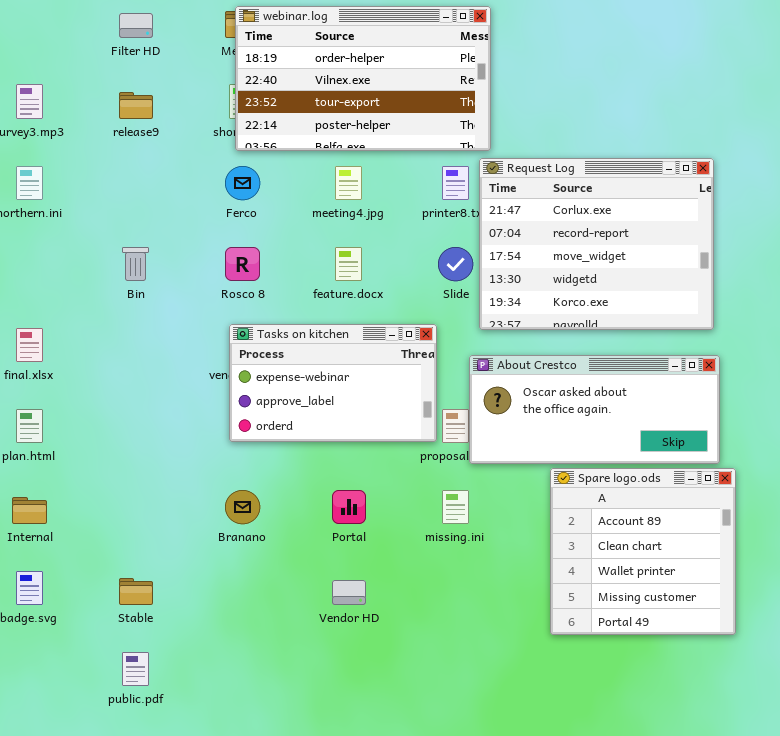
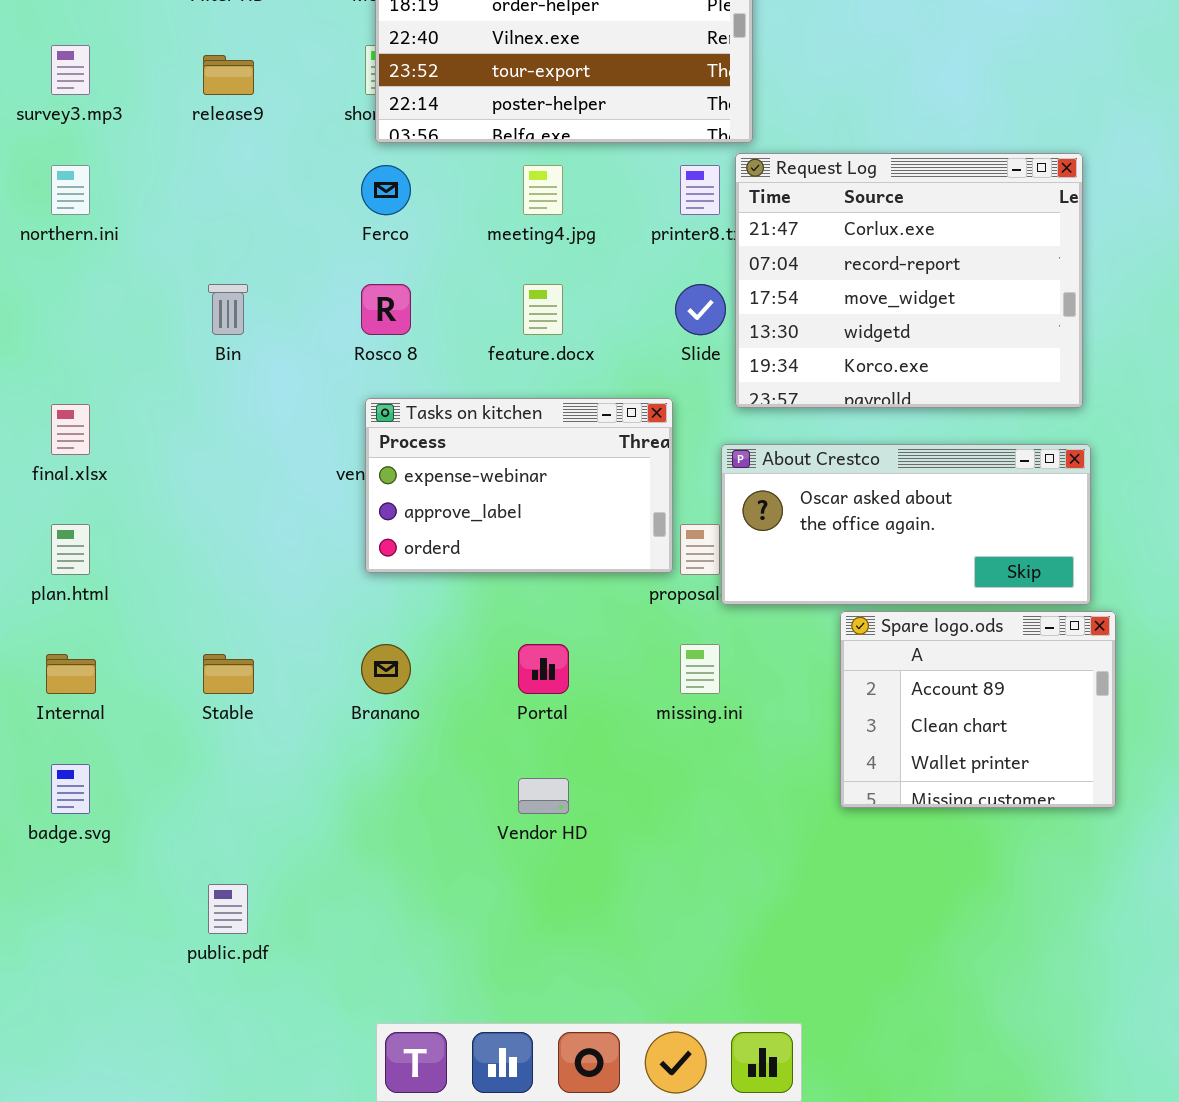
Spare logo.ods: [550,468,736,635] -> [840,611,1116,808], resized
Stable: [119,578,153,605] -> [203,654,254,694], moved

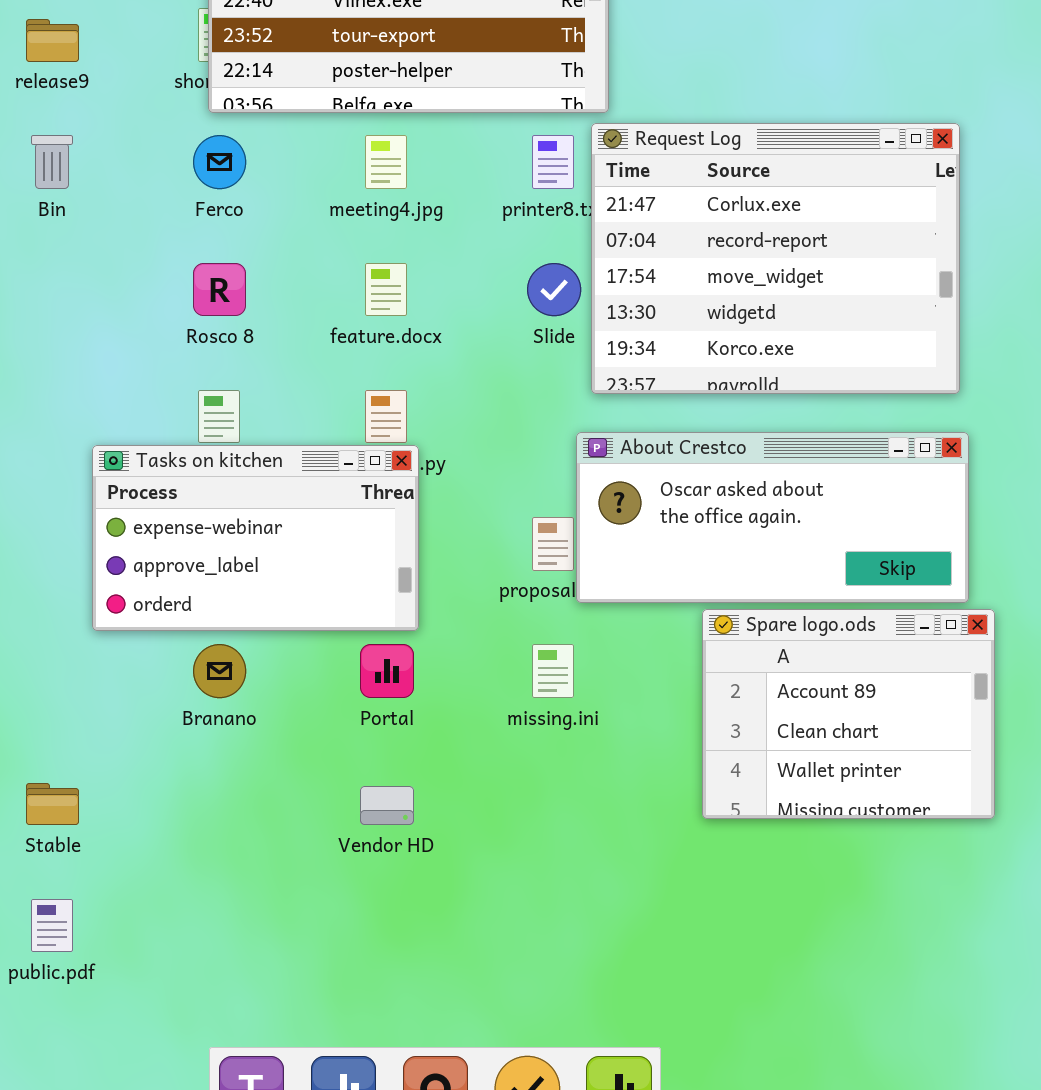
Bin: [208,284,248,335] -> [31,135,73,189], moved
Tasks on kitchen: [365,398,673,573] -> [92,445,419,631], moved
Stable: [203,654,254,694] -> [26,783,79,825], moved

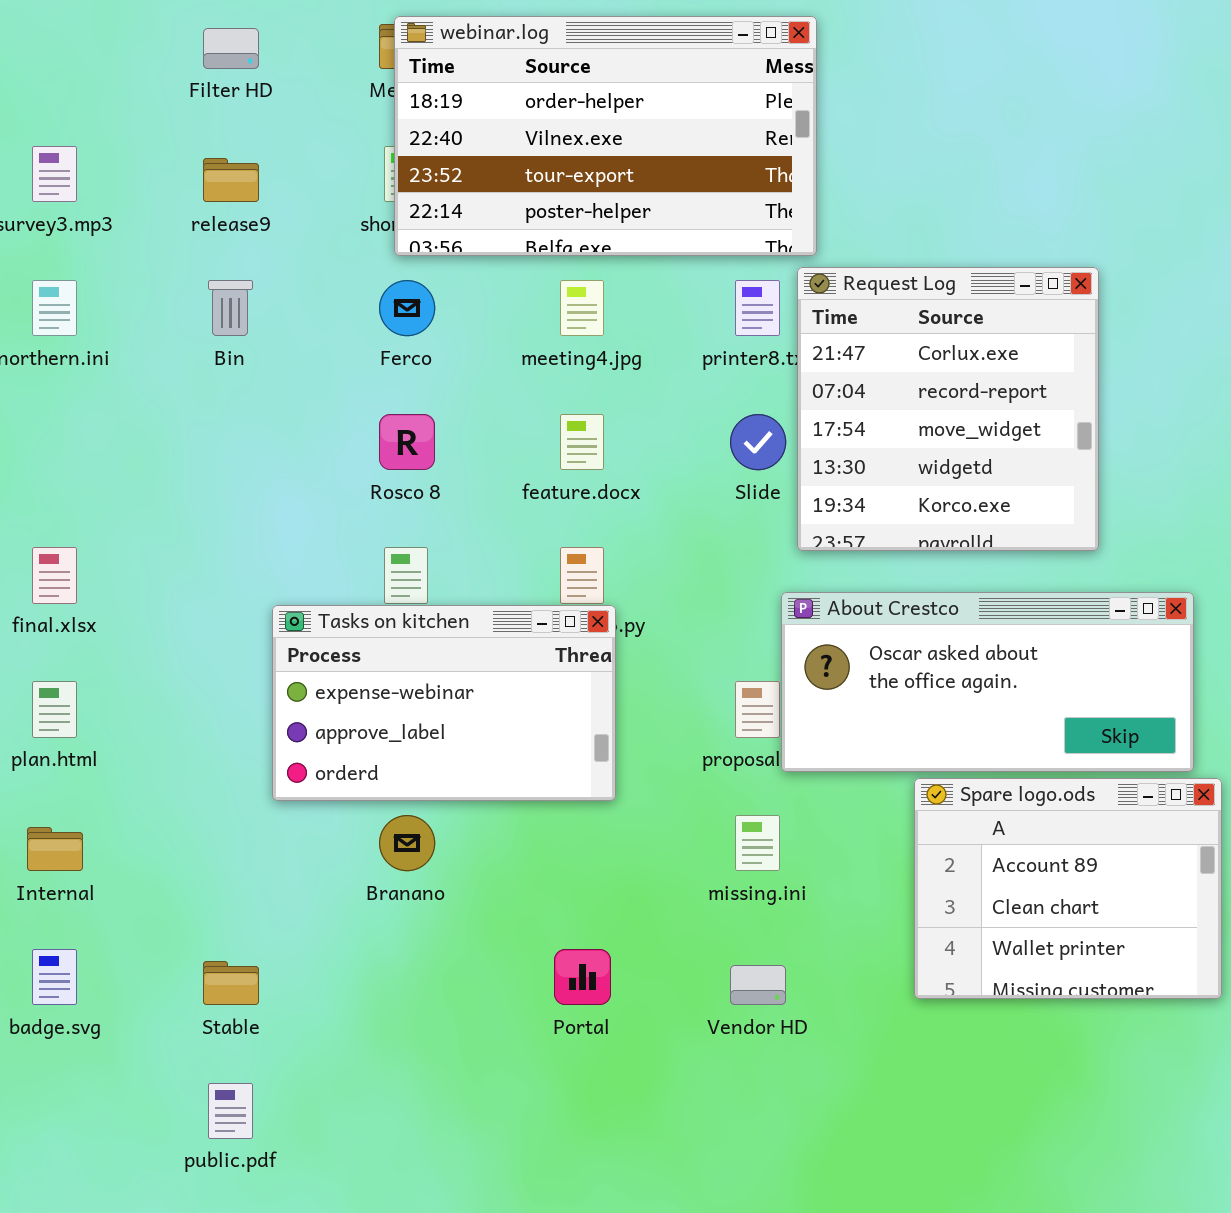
Request Log: [591,123,960,394] -> [797,267,1099,551], resized
Portal: [360,644,414,698] -> [554,949,611,1005], moved
Vendor HD: [360,786,414,825] -> [730,965,786,1005], moved

